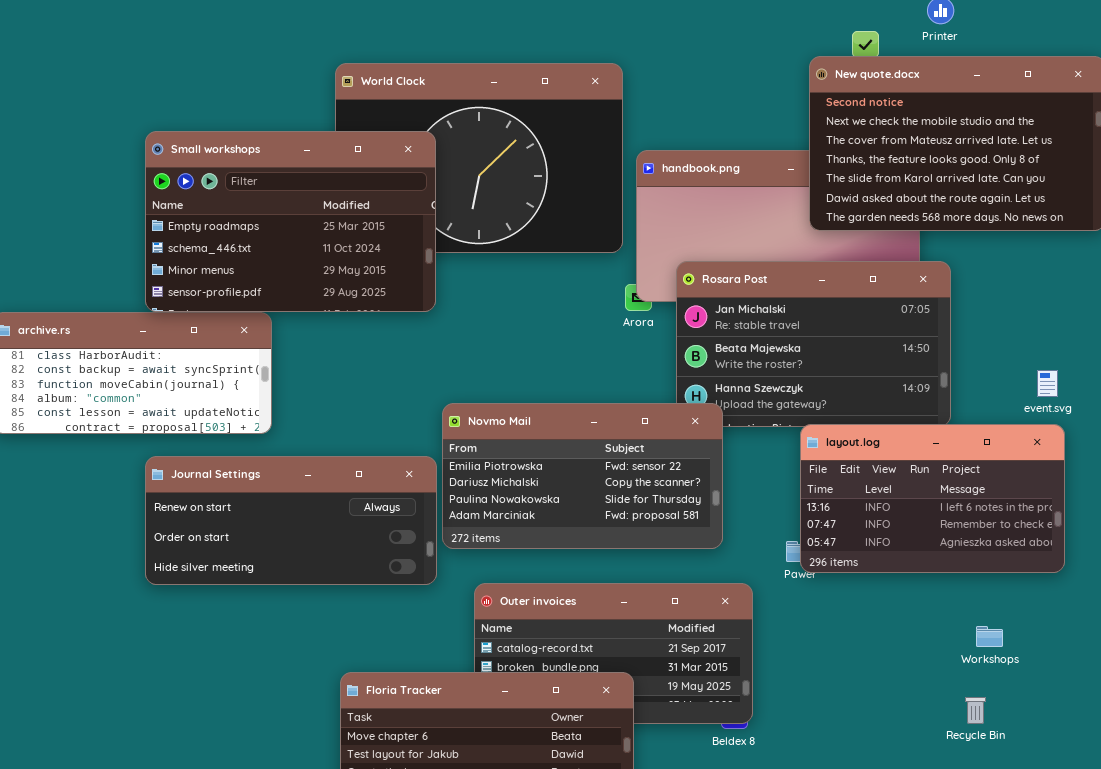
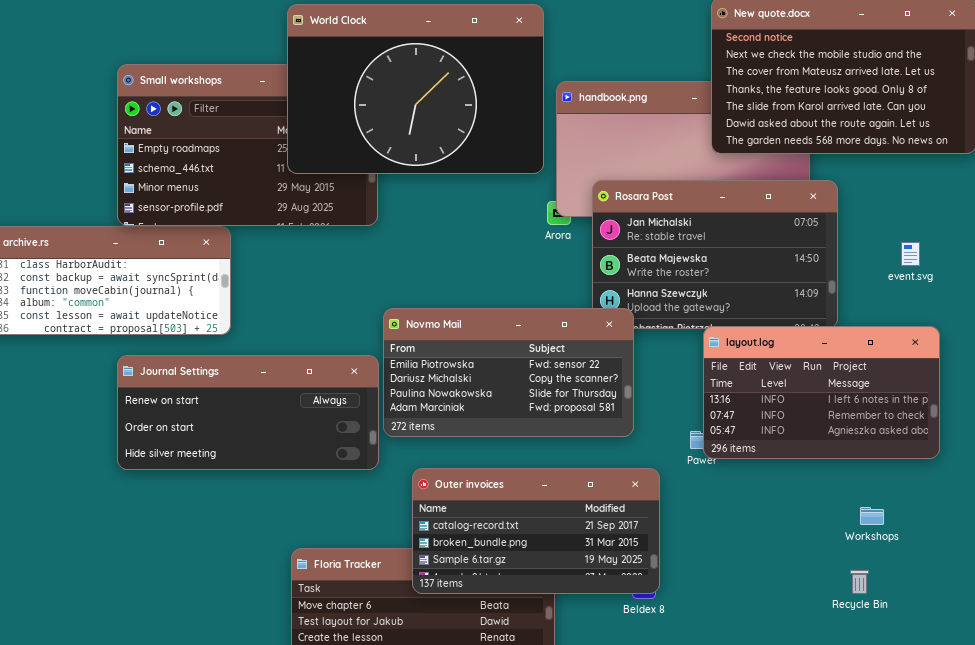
World Clock: [335,63,623,253] -> [287,4,544,174], raised
event.svg: [1037,370,1058,397] -> [901,242,920,266], moved
Outer invoices: [474,583,753,724] -> [412,468,660,594], raised

